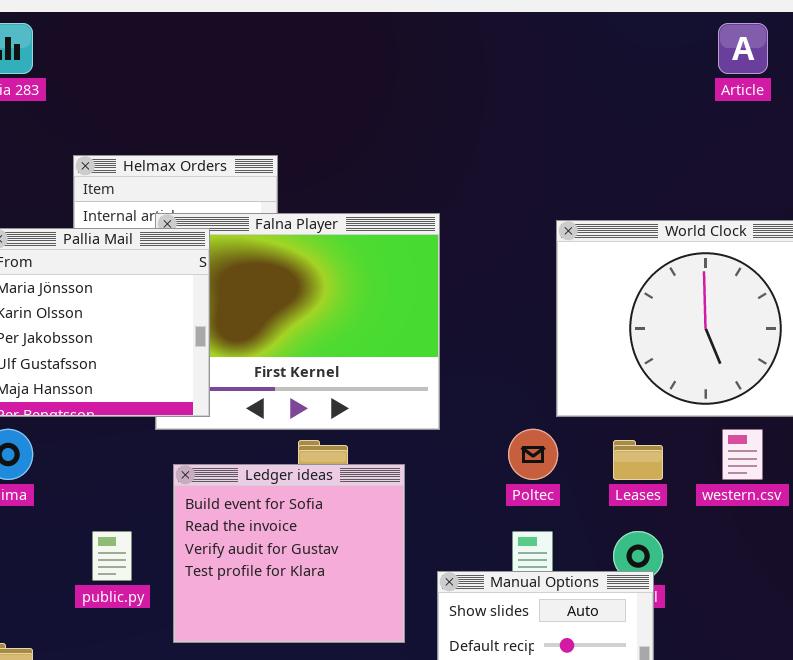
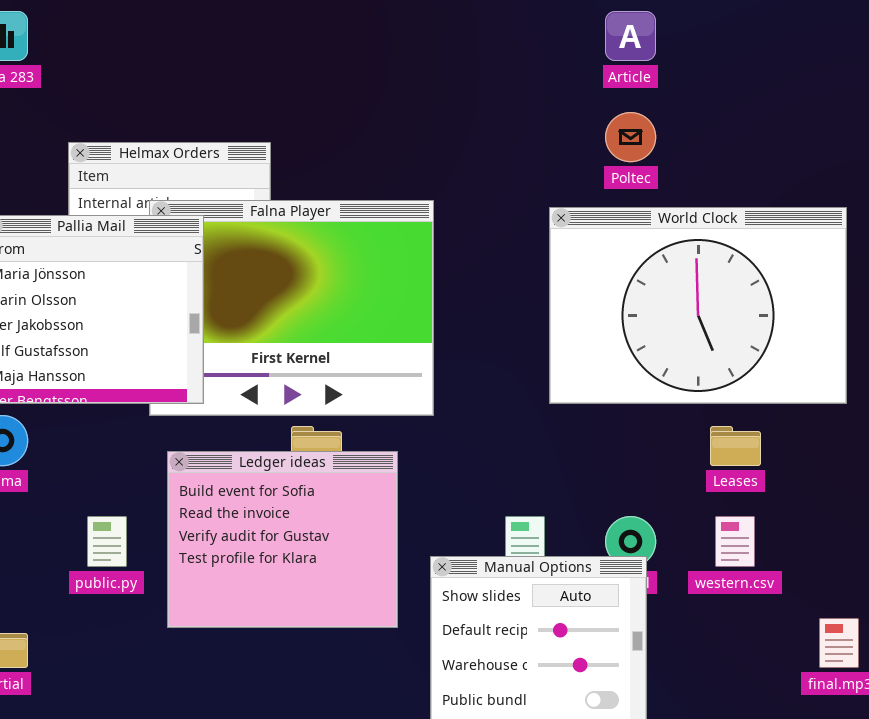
Article: [718,23,768,74] -> [605,11,656,61], moved
Poltec: [508,429,558,480] -> [605,112,656,162], moved
western.csv: [722,429,763,480] -> [715,516,755,567], moved
Leases: [613,440,663,480] -> [710,426,761,466], moved

